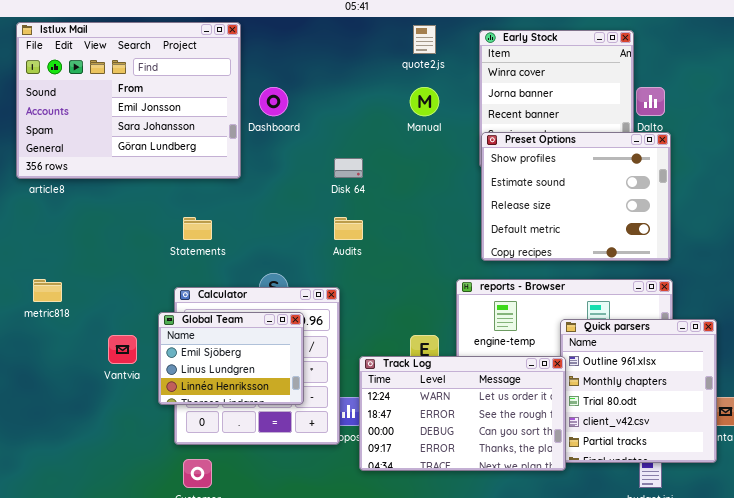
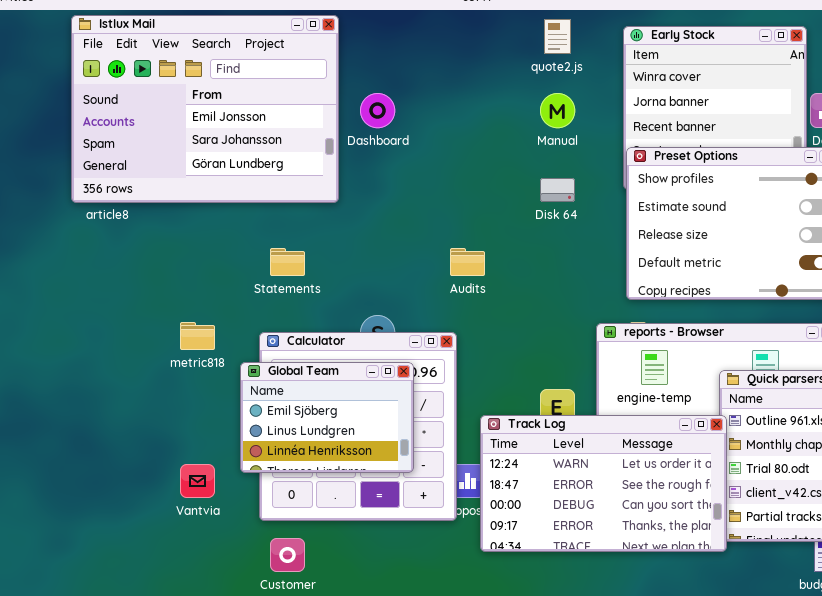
Disk 64: [334,158,363,178] -> [540,178,575,202], moved
metric818: [33,279,62,302] -> [180,322,215,350], moved
Vantvia: [108,335,137,364] -> [180,464,215,498], moved

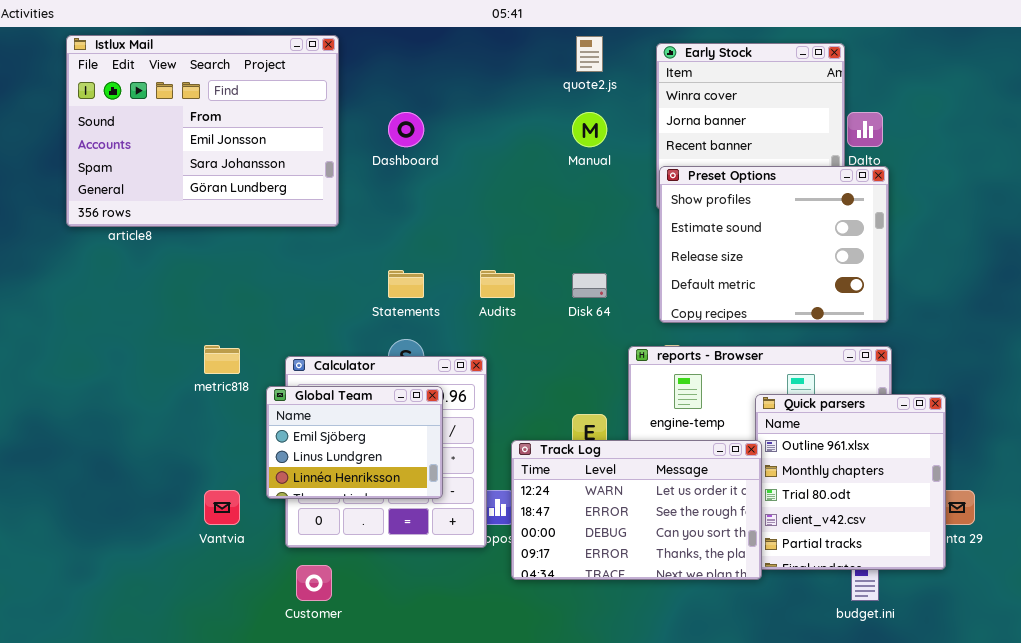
Istlux Mail: [71,15,339,203] -> [66,35,339,227], moved
Disk 64: [540,178,575,202] -> [572,273,607,298], moved
Statements: [270,248,305,276] -> [388,270,424,298], moved

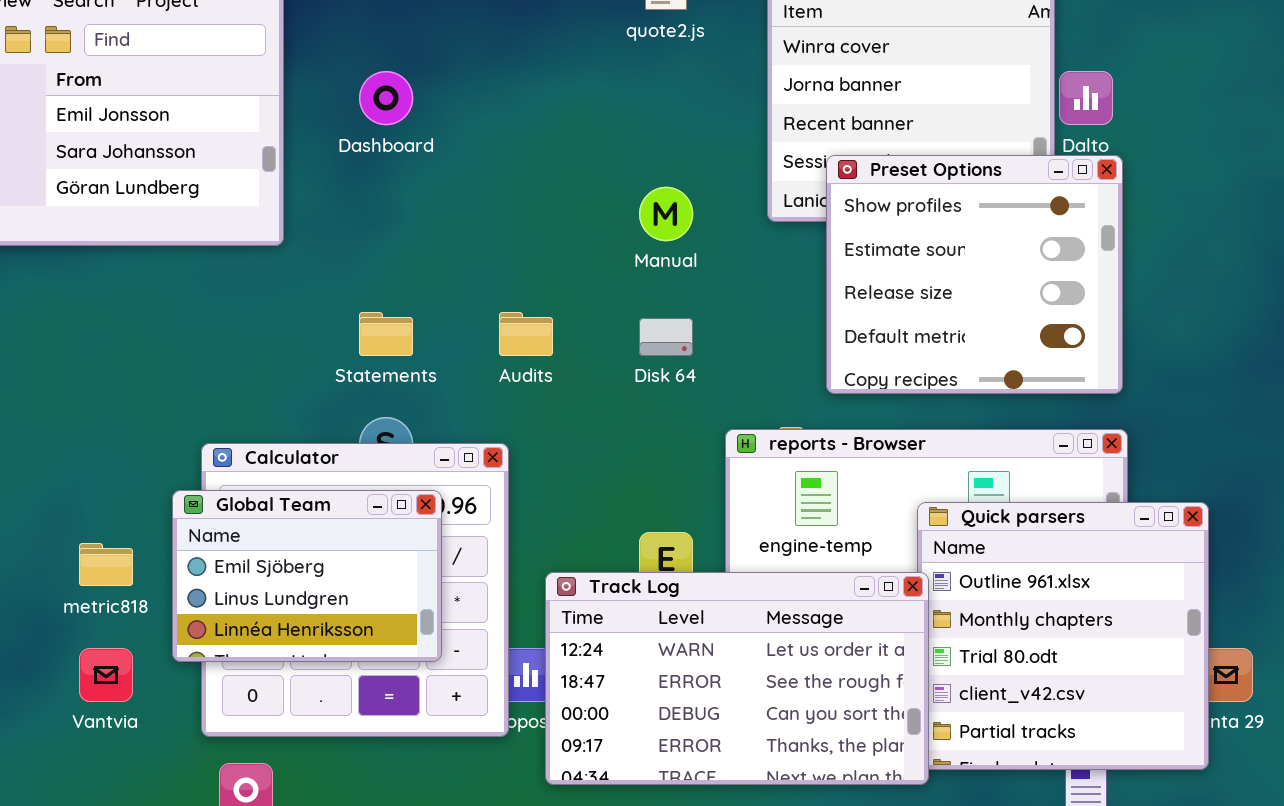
Manual: [572,112,607,147] -> [639,187,693,241], moved
Preset Options: [659,166,889,323] -> [826,155,1123,394], resized
metric818: [204,345,240,374] -> [79,543,133,586], moved

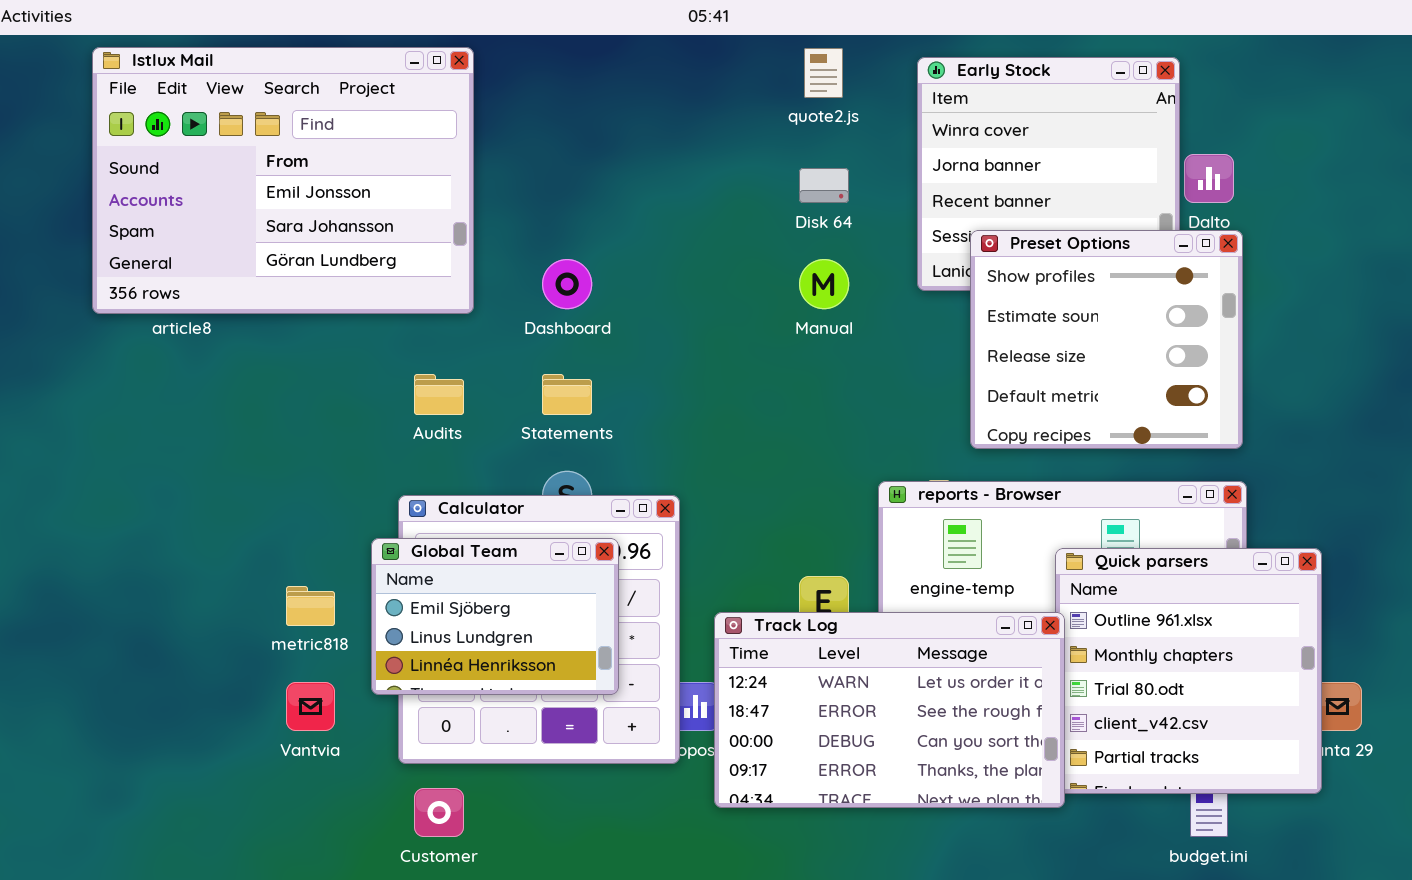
Dashboard: [359,71,413,125] -> [542,259,592,309], moved
Audits: [499,312,553,356] -> [414,374,464,415], moved
Disk 64: [639,318,693,356] -> [799,168,849,203], moved

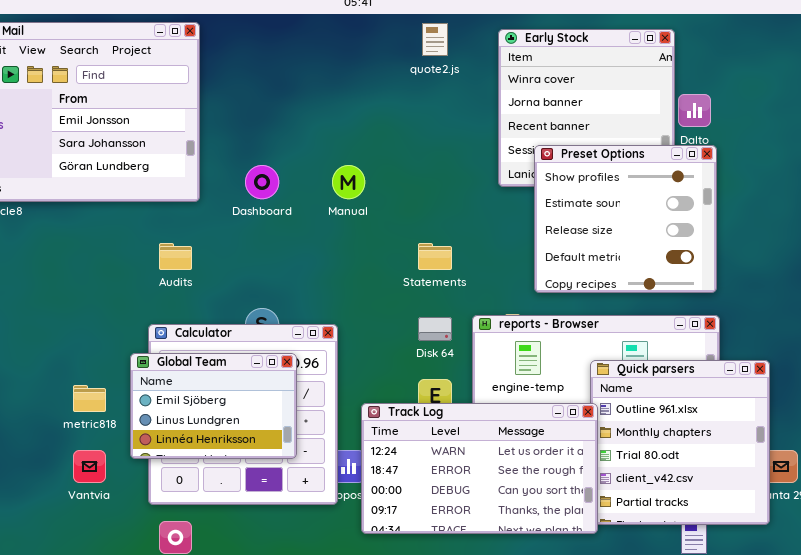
Disk 64: [799,168,849,203] -> [418,317,452,341], moved
Manual: [799,259,849,309] -> [332,165,365,199], moved
Statements: [542,374,592,415] -> [418,243,452,270], moved

